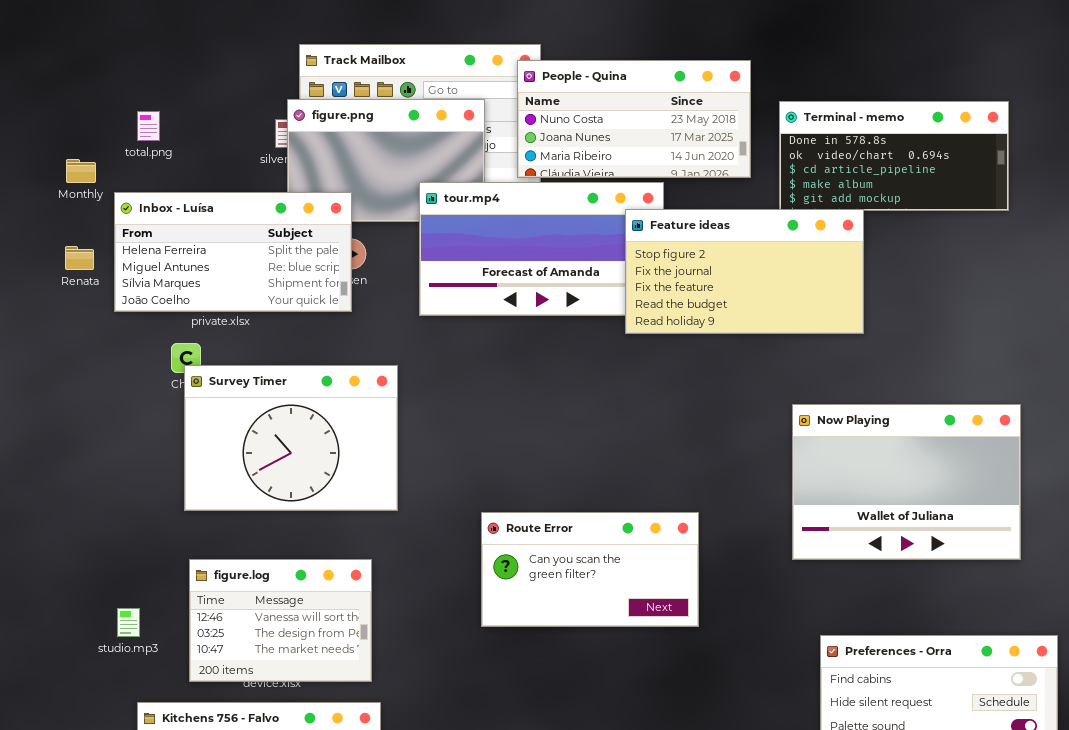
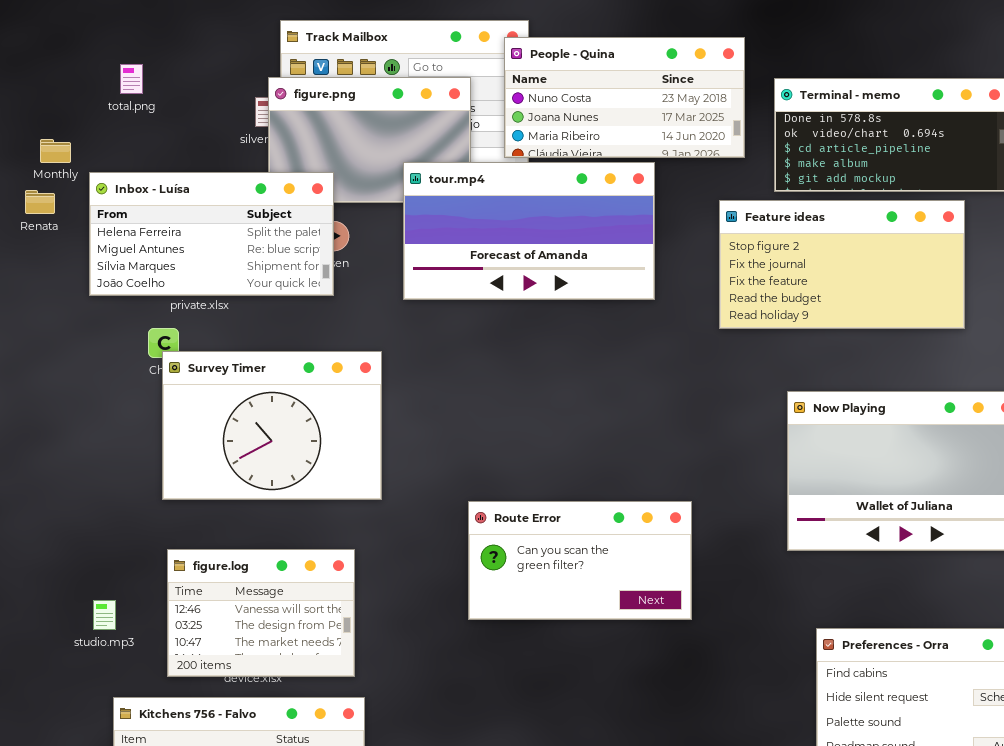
total.png: [137,111,160,141] -> [120,64,143,94], moved
Feature ideas: [625,209,864,334] -> [719,200,965,329], moved
Renata: [65,246,94,270] -> [25,190,55,214], moved

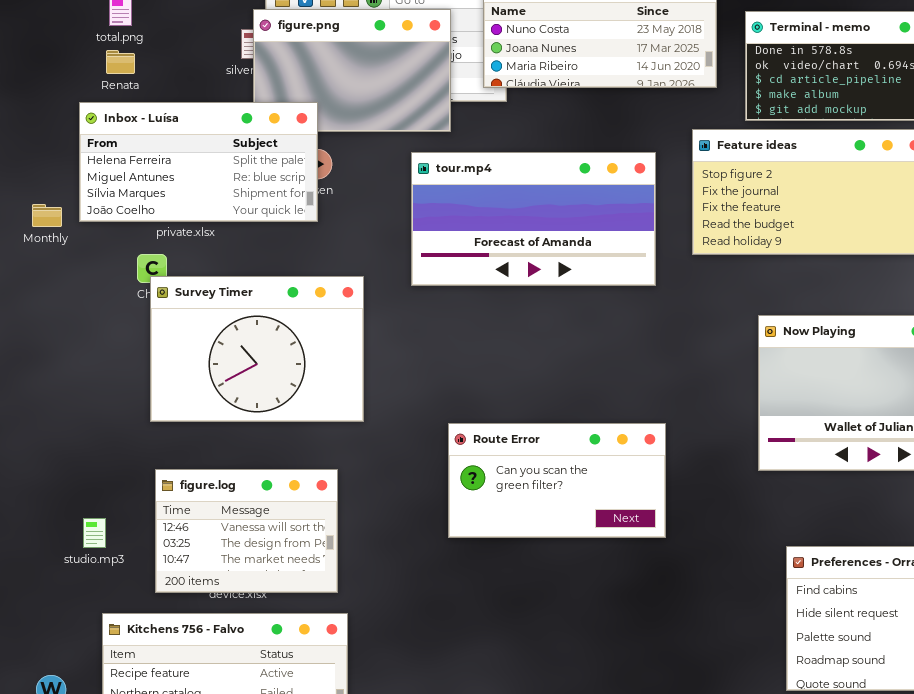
Monthly: [40,139,71,163] -> [32,204,62,227], moved
tour.mp4: [403,162,655,300] -> [411,152,656,286], moved
Renata: [25,190,55,214] -> [106,50,135,74], moved

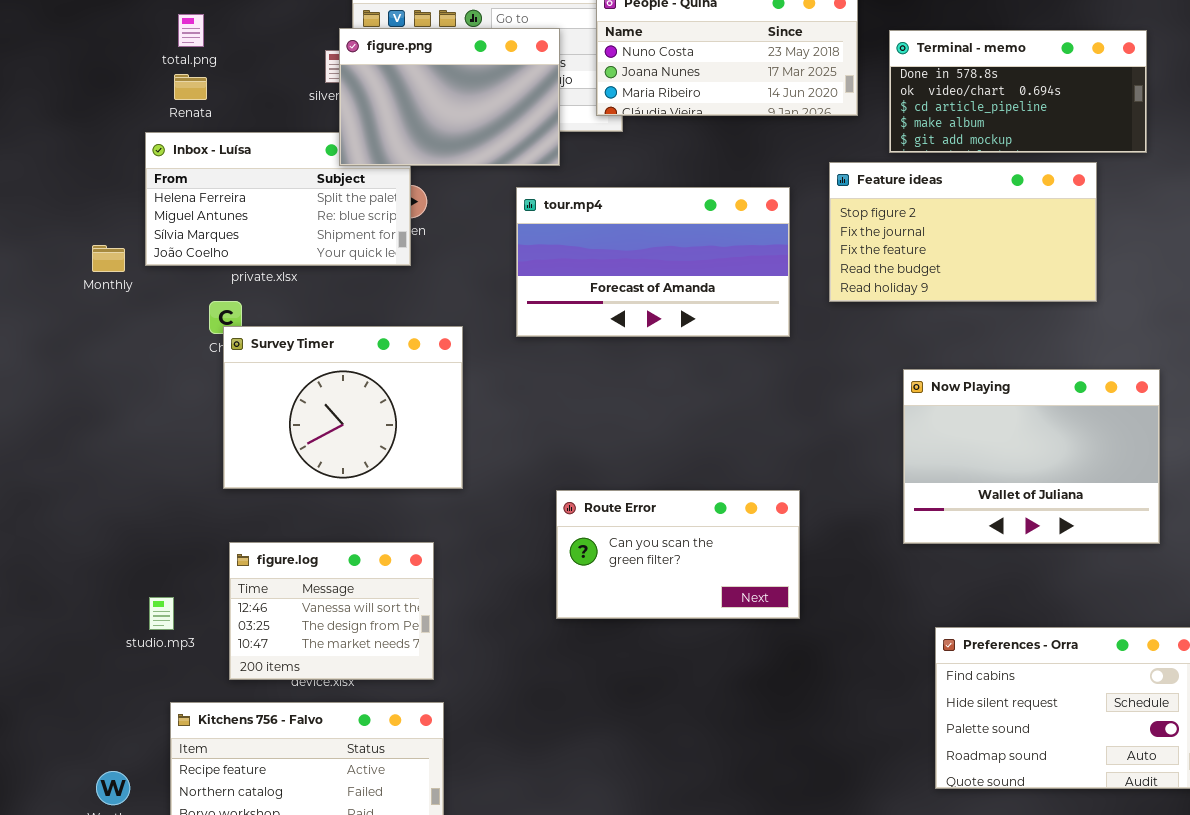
figure.png: [253,9,451,132] -> [339,28,560,166], raised

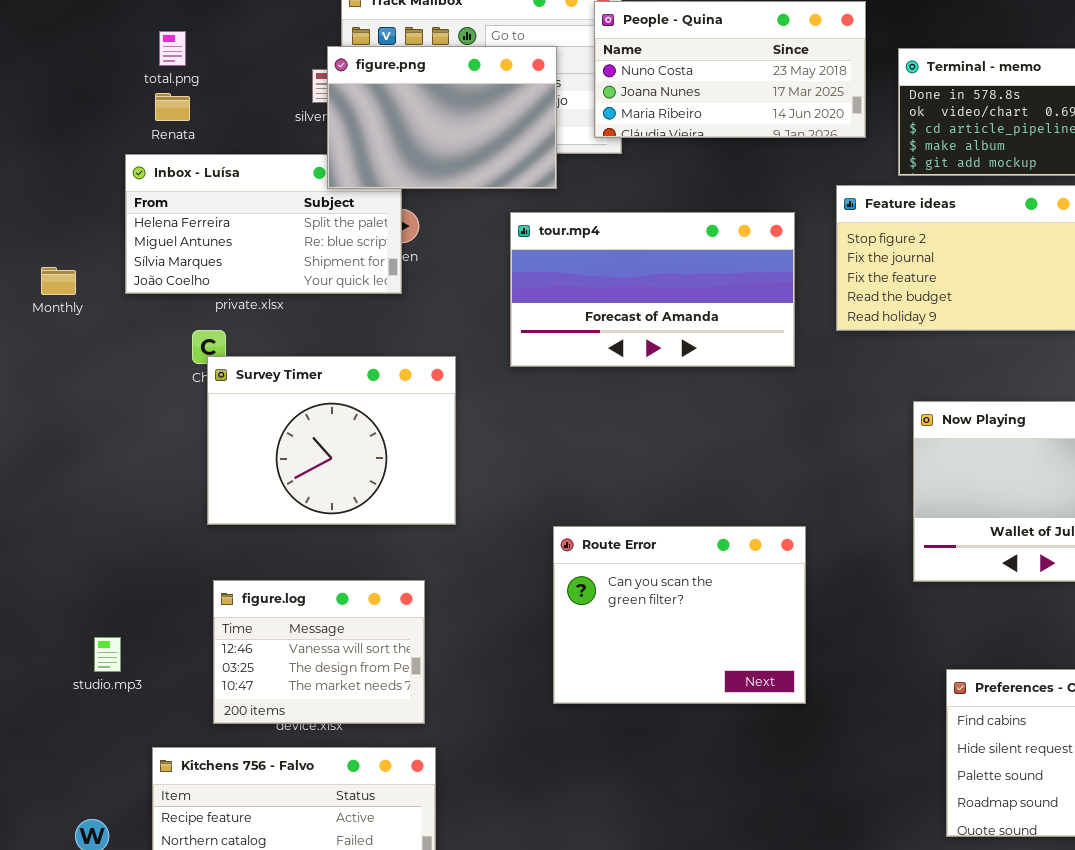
Monthly: [92,245,125,272] -> [41,267,76,295], moved
Route Error: [556,490,800,619] -> [553,526,806,704], resized
studio.mp3: [149,597,174,630] -> [94,637,121,672], moved

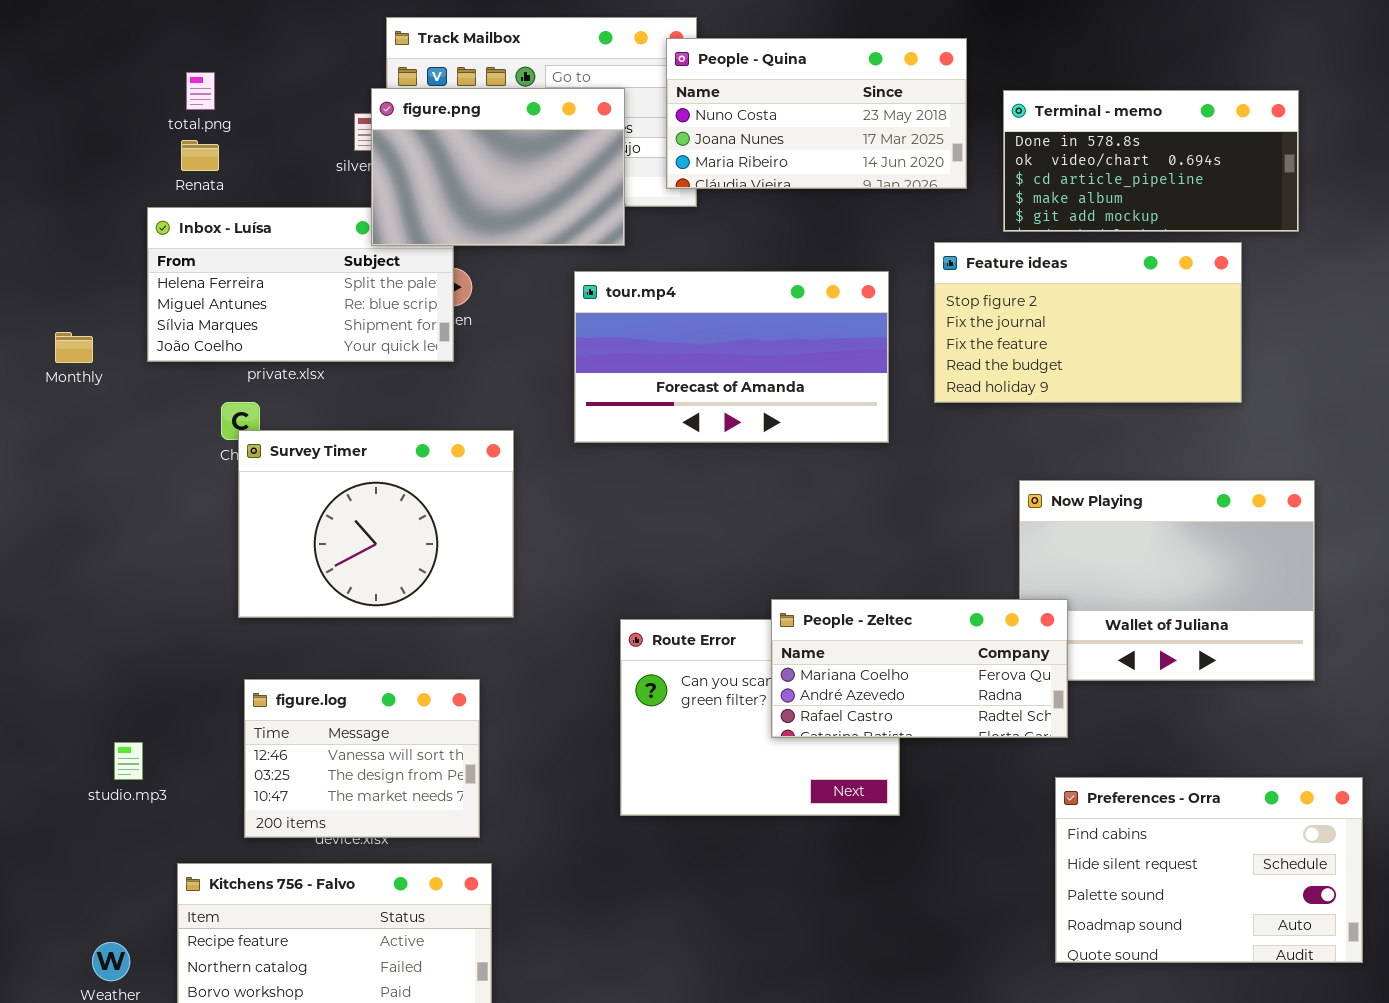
People - Zeltec: none -> [771,599,1068,738], opened

